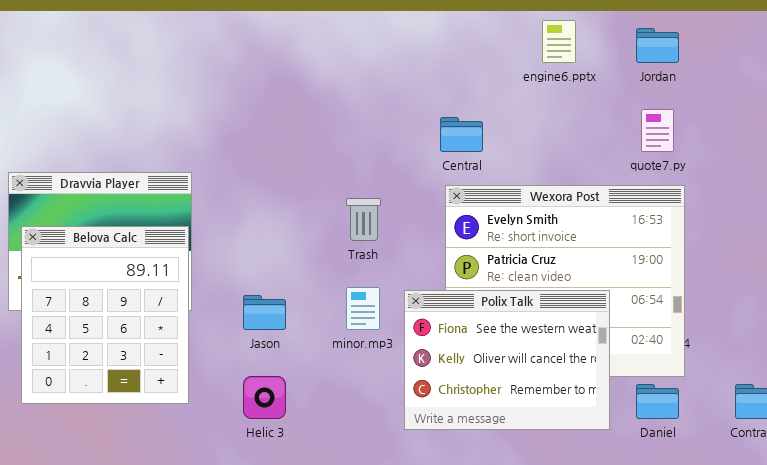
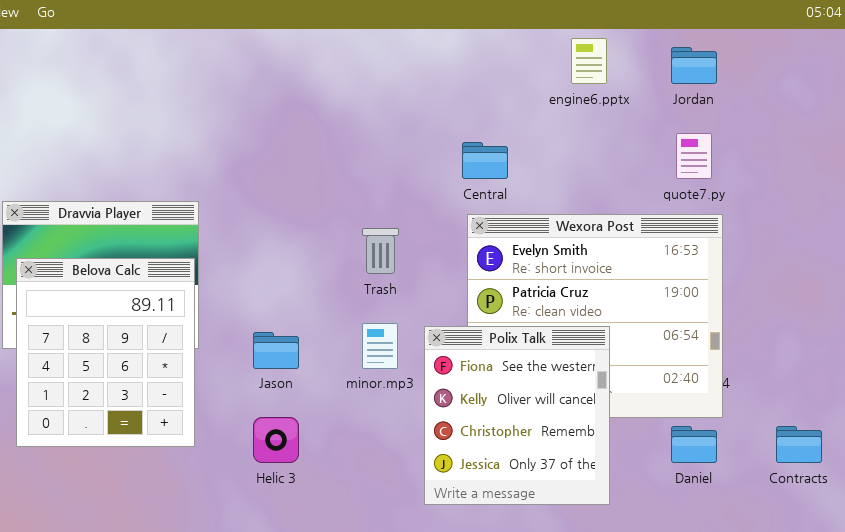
Polix Talk: [404,290,610,430] -> [424,326,610,505], resized

